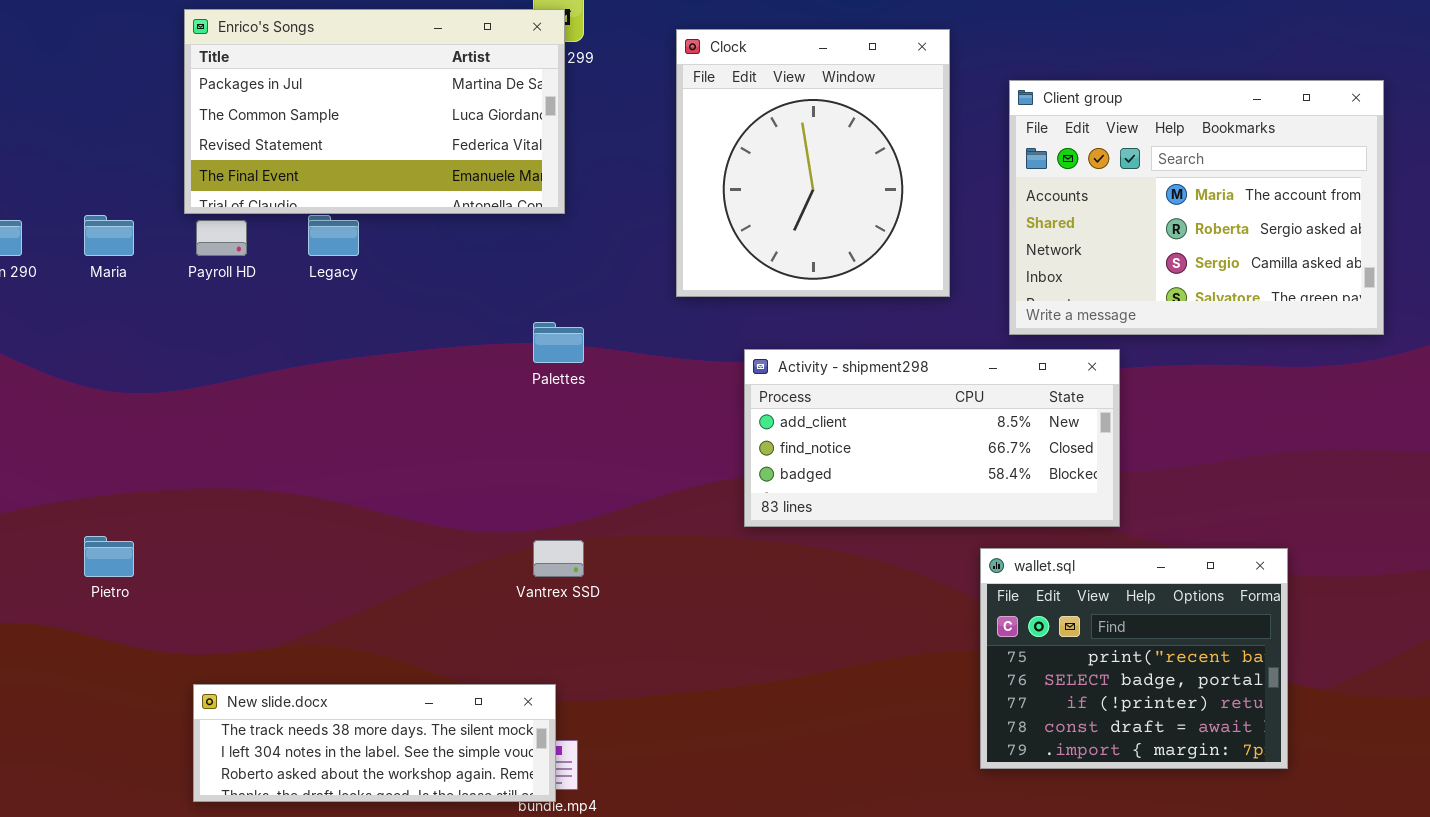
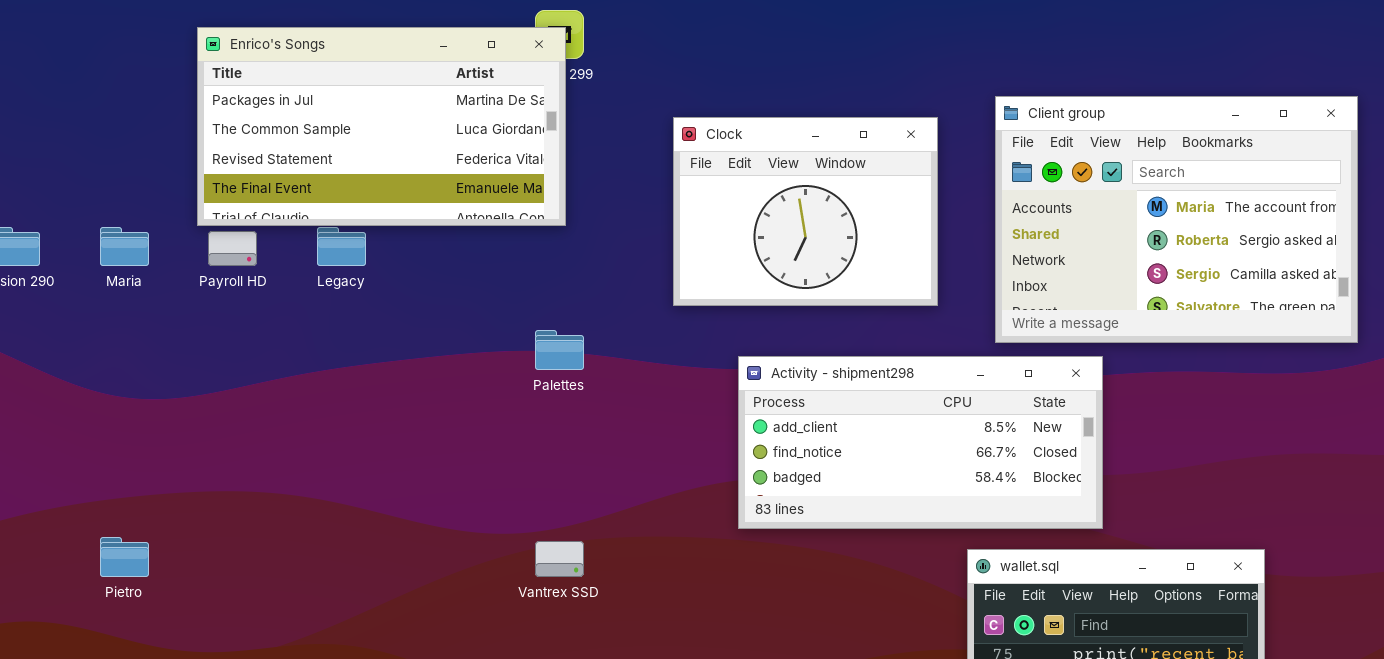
Clock: [676,29,950,297] -> [673,117,938,306], resized

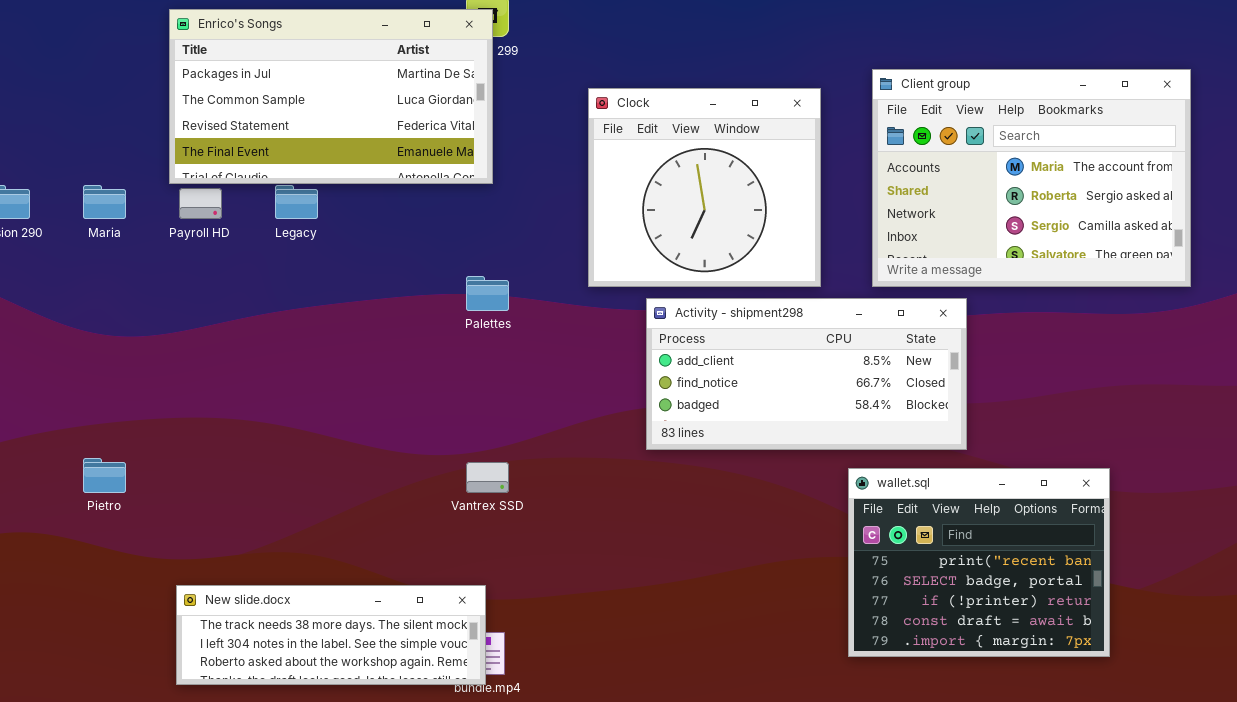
Clock: [673,117,938,306] -> [588,88,821,287], resized

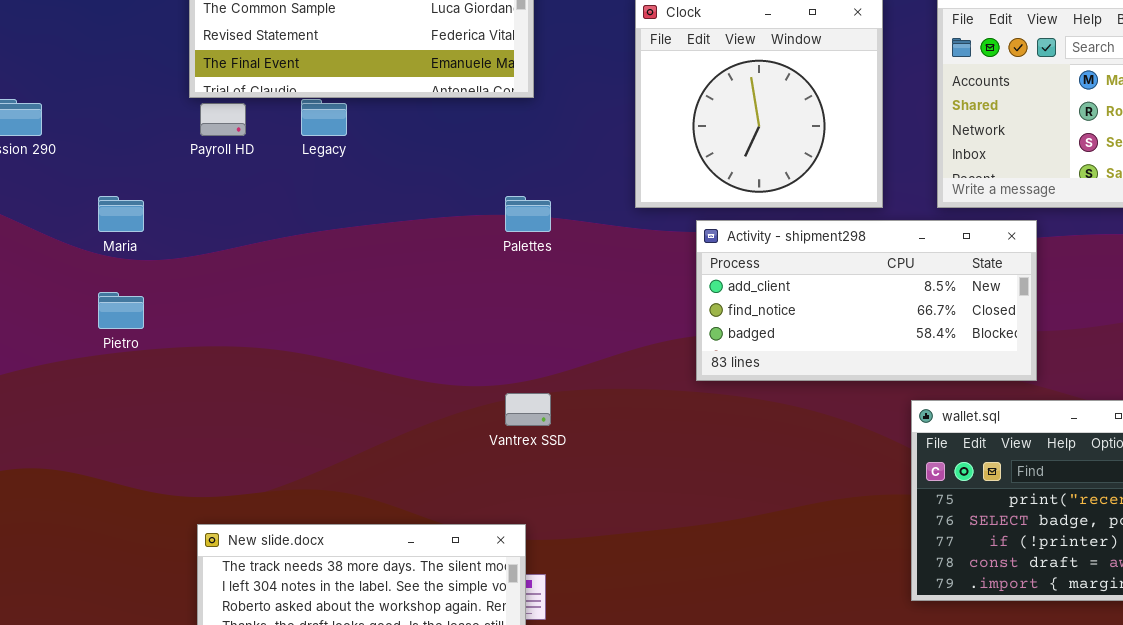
Maria: [83,185,126,219] -> [98,196,144,232], moved
Pietro: [83,458,126,493] -> [98,292,144,329], moved

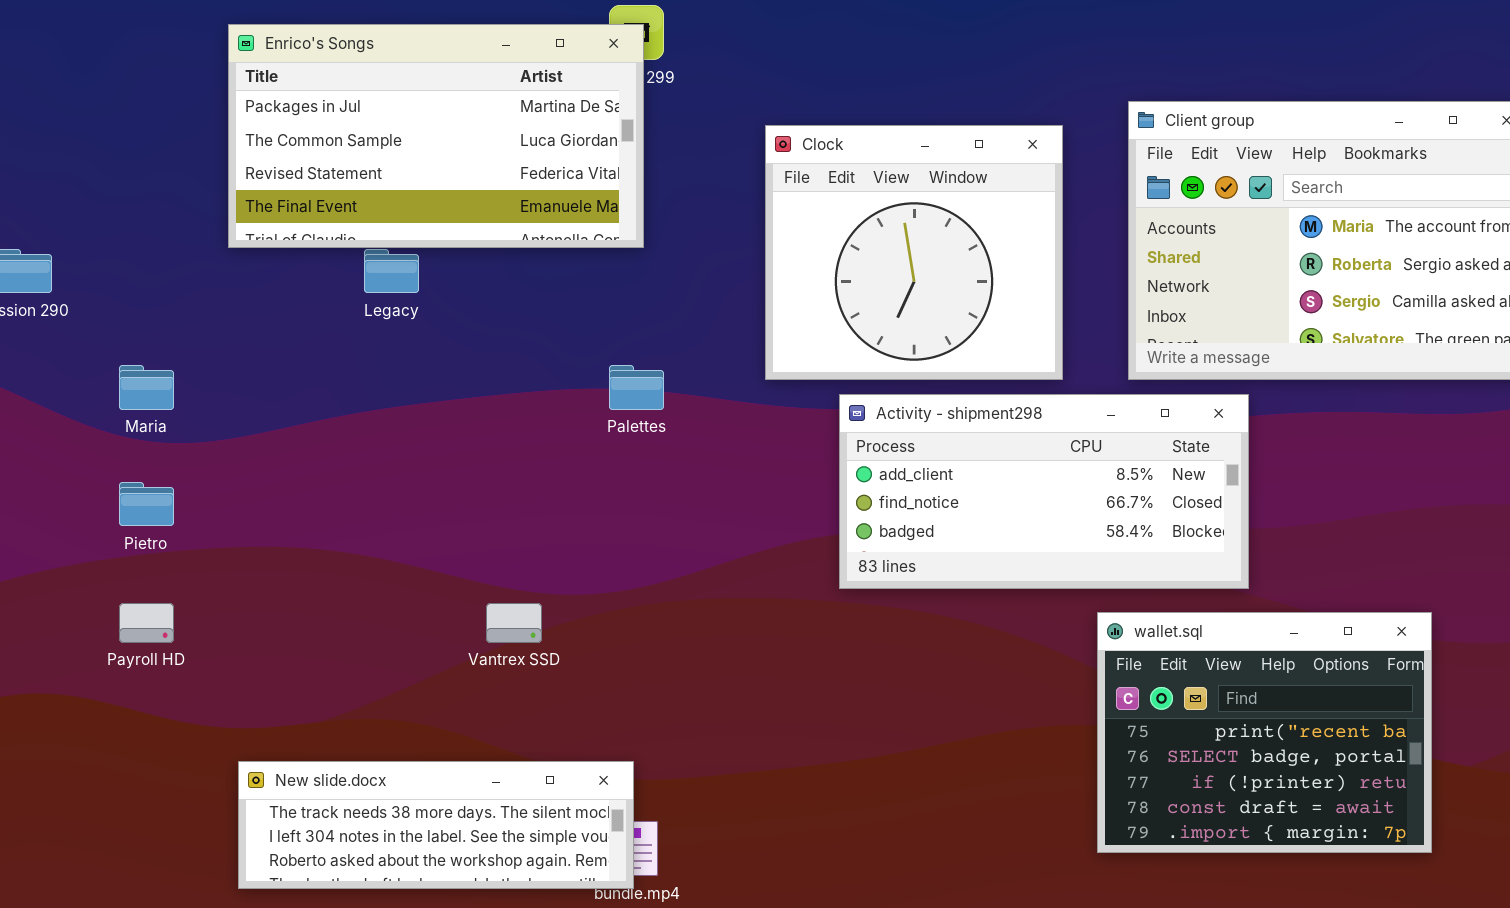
Payroll HD: [200,103,246,136] -> [119,603,174,643], moved
Vantrex SSD: [505,393,551,426] -> [486,603,542,643], moved

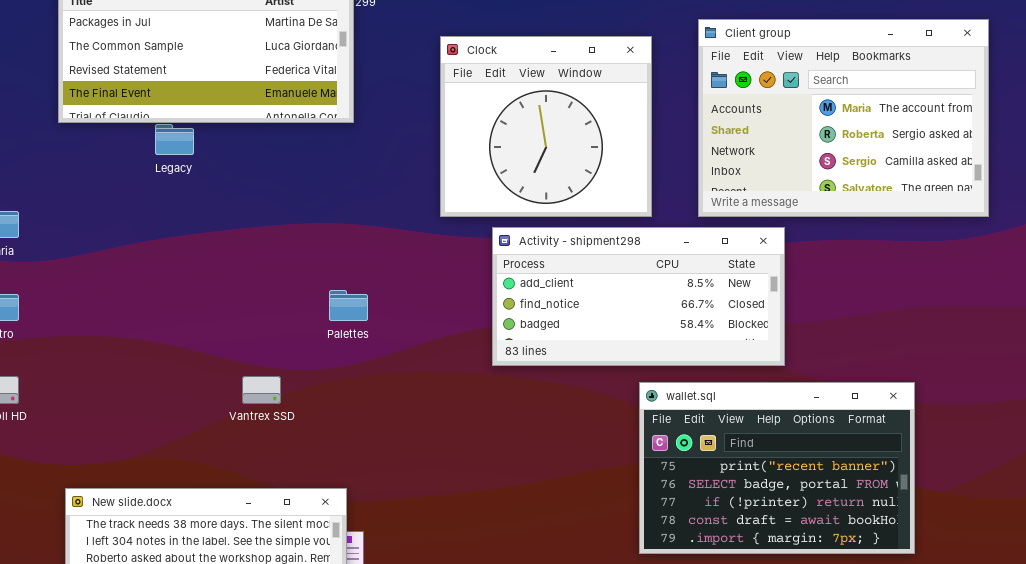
Palettes: [609,365,664,410] -> [329,290,368,321], moved
wallet.sql: [1097,612,1432,853] -> [639,382,915,554], resized

